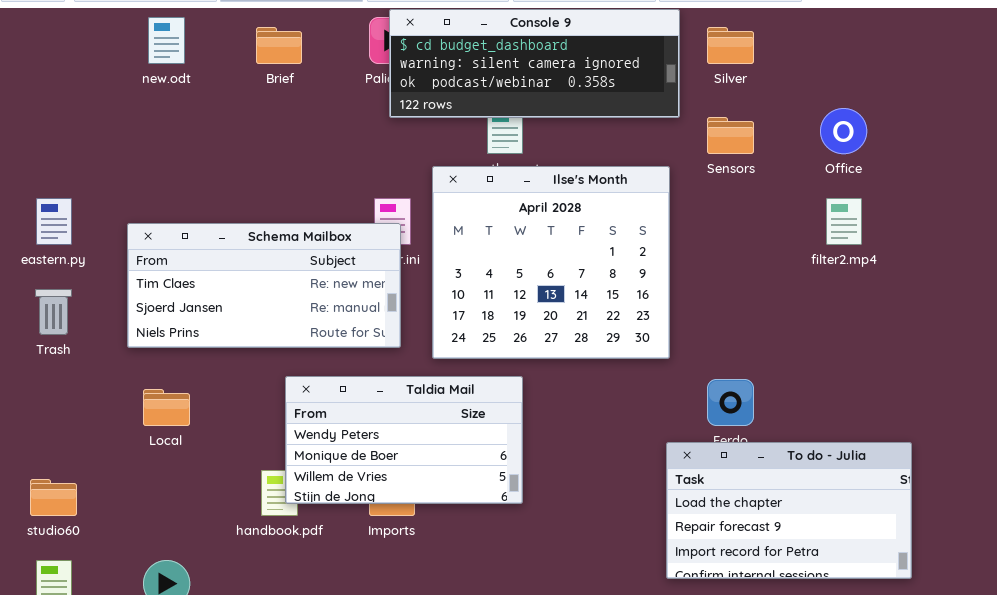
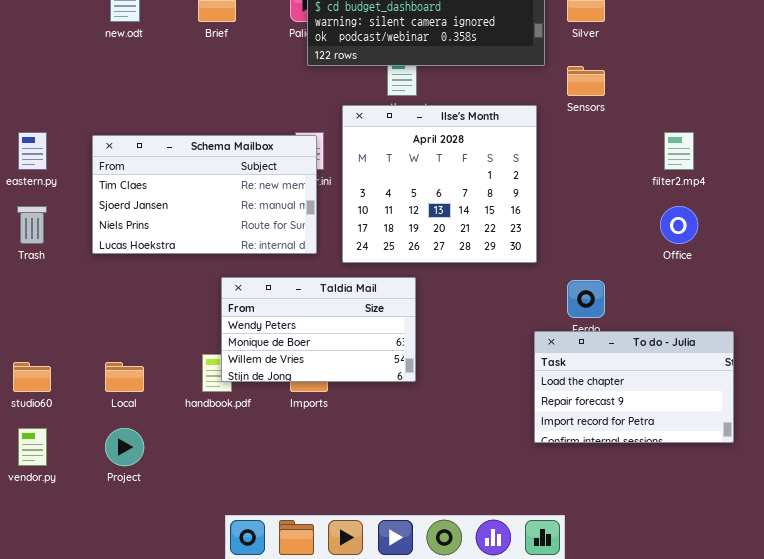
Office: [820,108,867,154] -> [660,206,698,244], moved
Schema Mailbox: [127,223,401,348] -> [92,135,317,254], resized
Local: [143,389,190,426] -> [105,362,144,392], moved

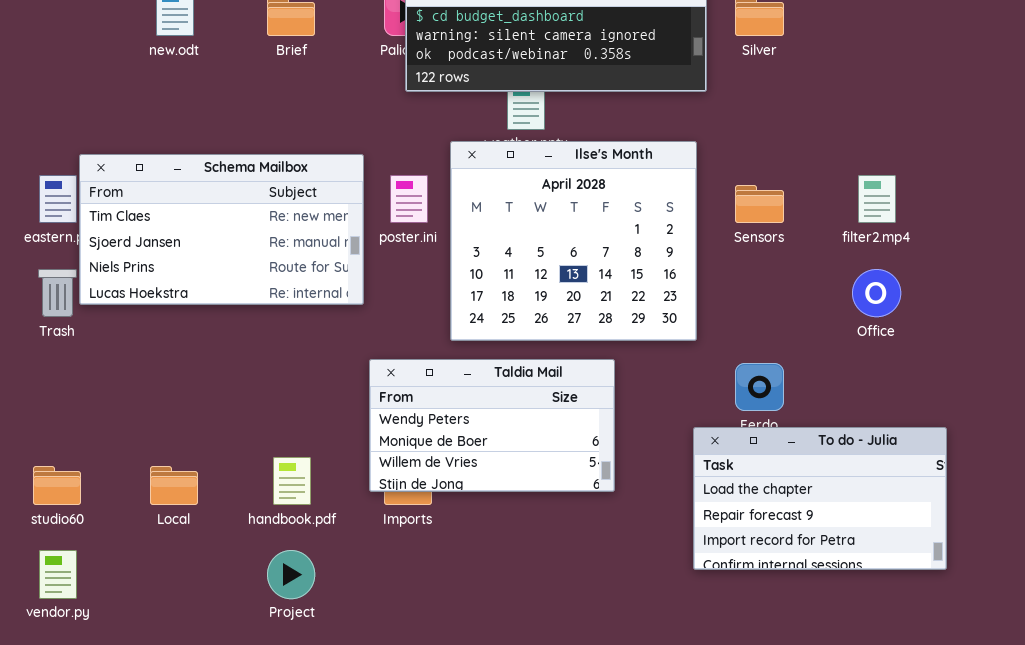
Sensors: [567,66,605,96] -> [735,185,784,223], moved
Schema Mailbox: [92,135,317,254] -> [79,154,364,305], moved
Taldia Mail: [221,277,416,382] -> [369,359,615,492], moved
Project: [105,428,144,466] -> [267,550,315,599], moved

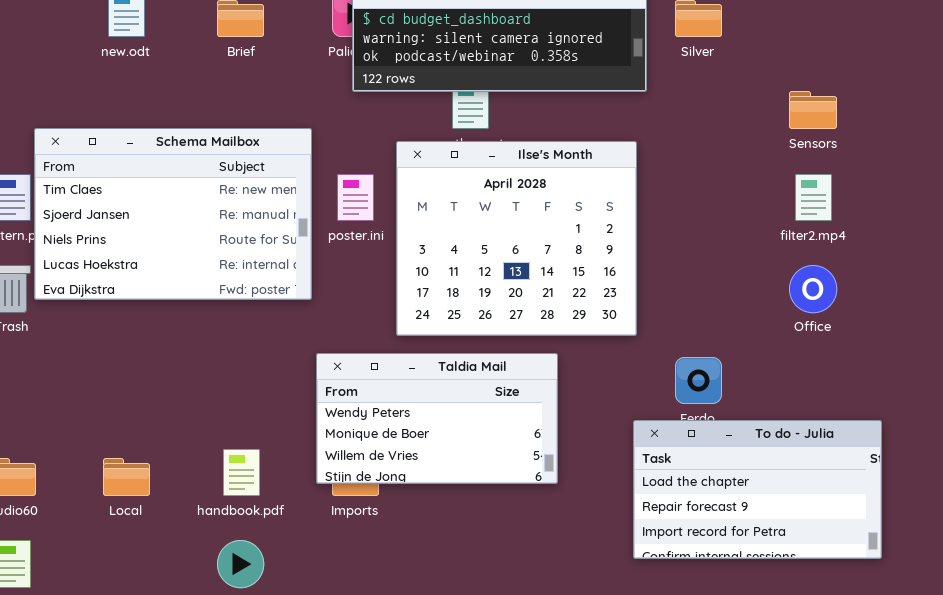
Schema Mailbox: [79,154,364,305] -> [34,128,312,300], resized
Sensors: [735,185,784,223] -> [789,91,837,129], moved

